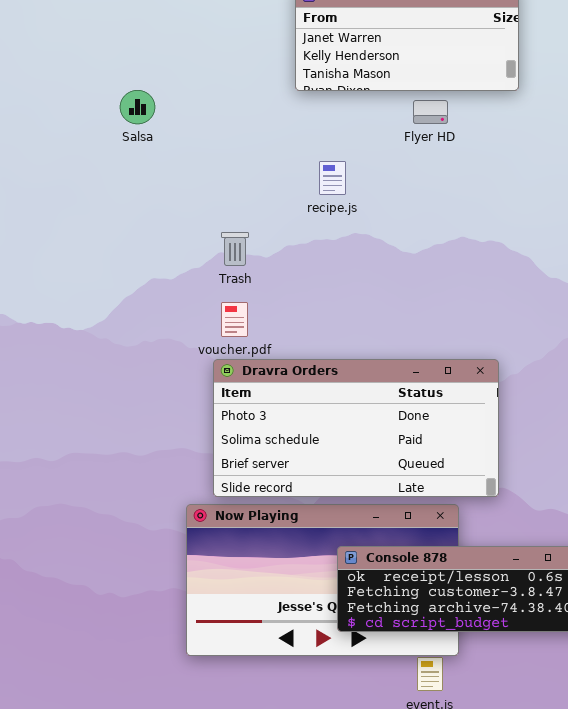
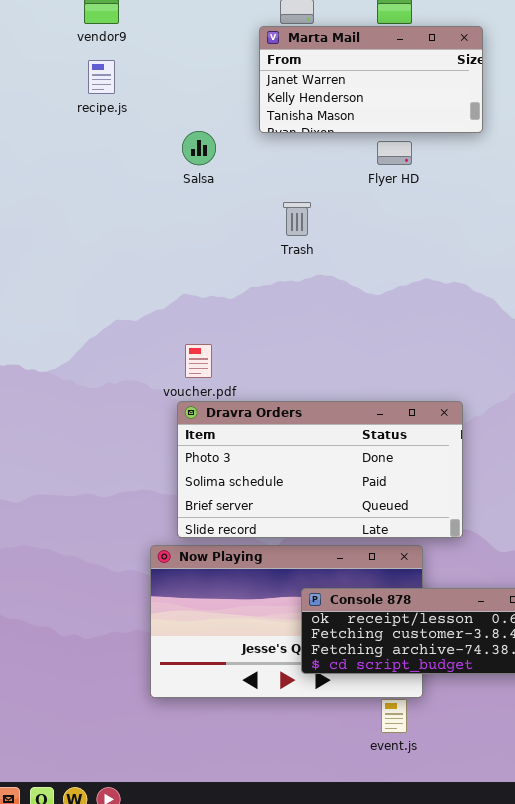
Salsa: [120,90,155,124] -> [182,131,216,165], moved
recipe.js: [319,161,346,195] -> [88,60,115,94], moved
Trash: [221,232,249,266] -> [283,202,311,236], moved

